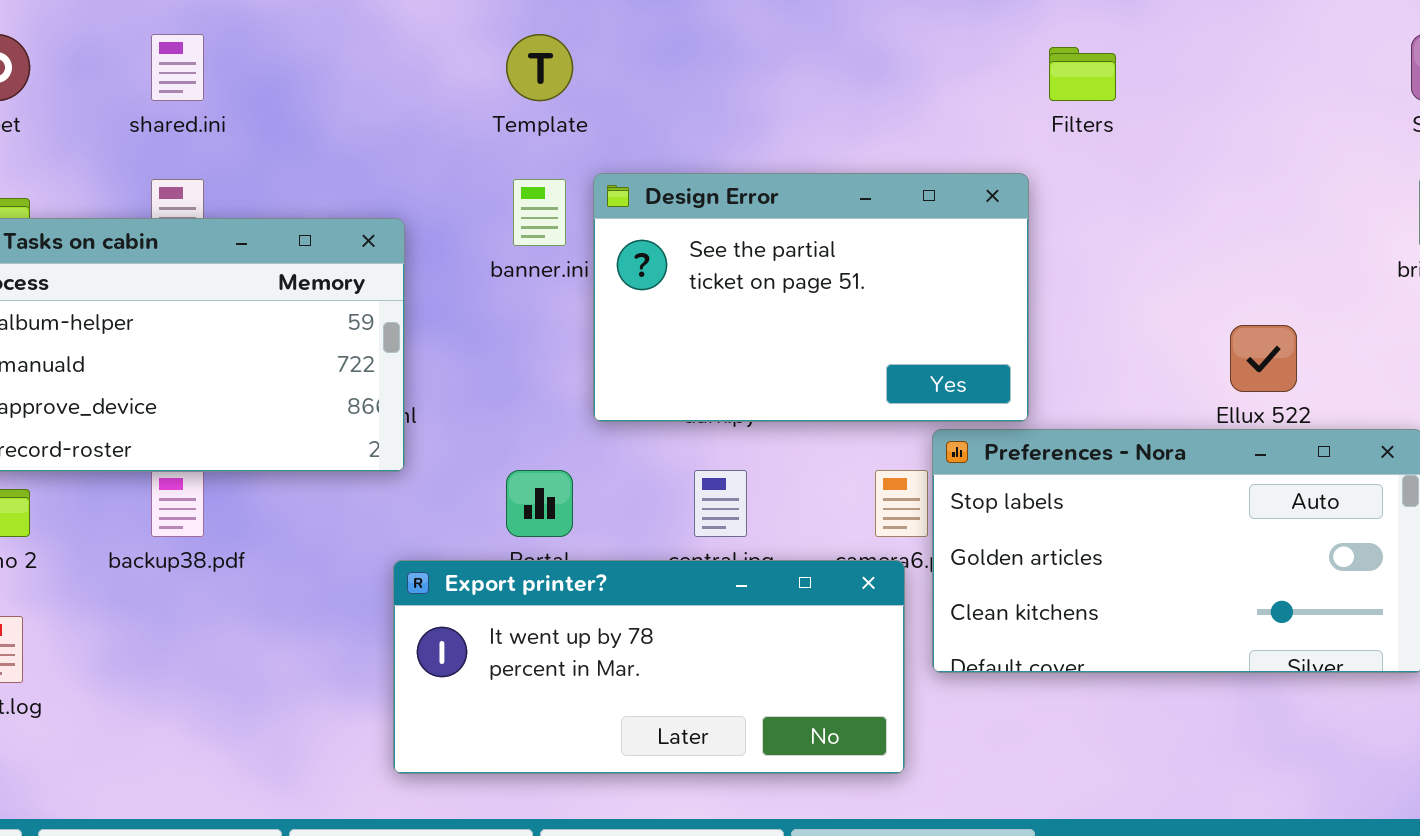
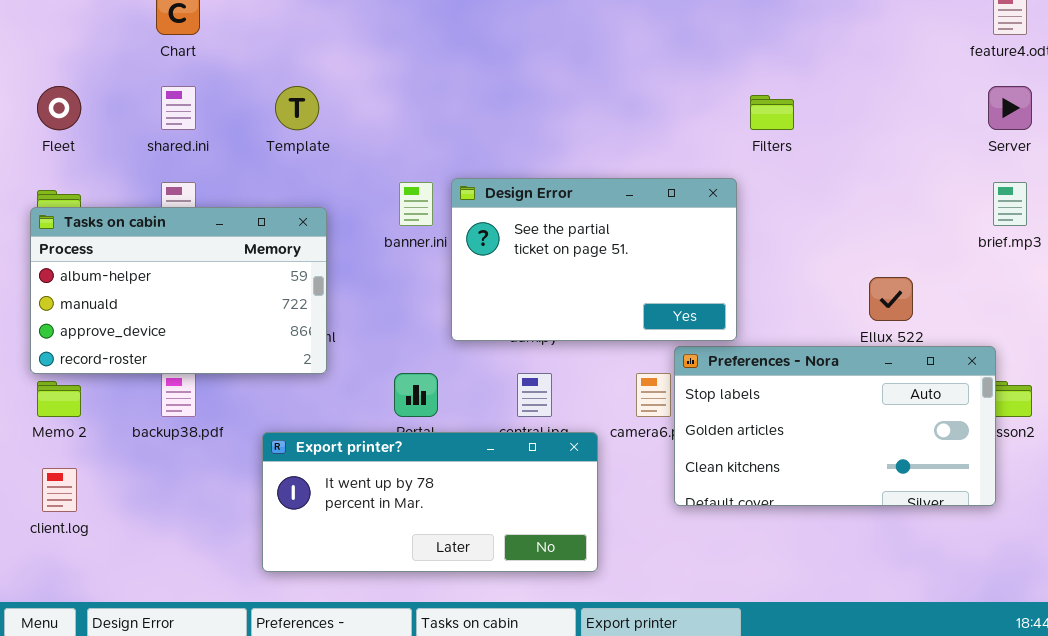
Template: [506,34,573,101] -> [275,86,319,130], moved
Export printer?: [393,560,905,774] -> [262,432,598,572], moved

